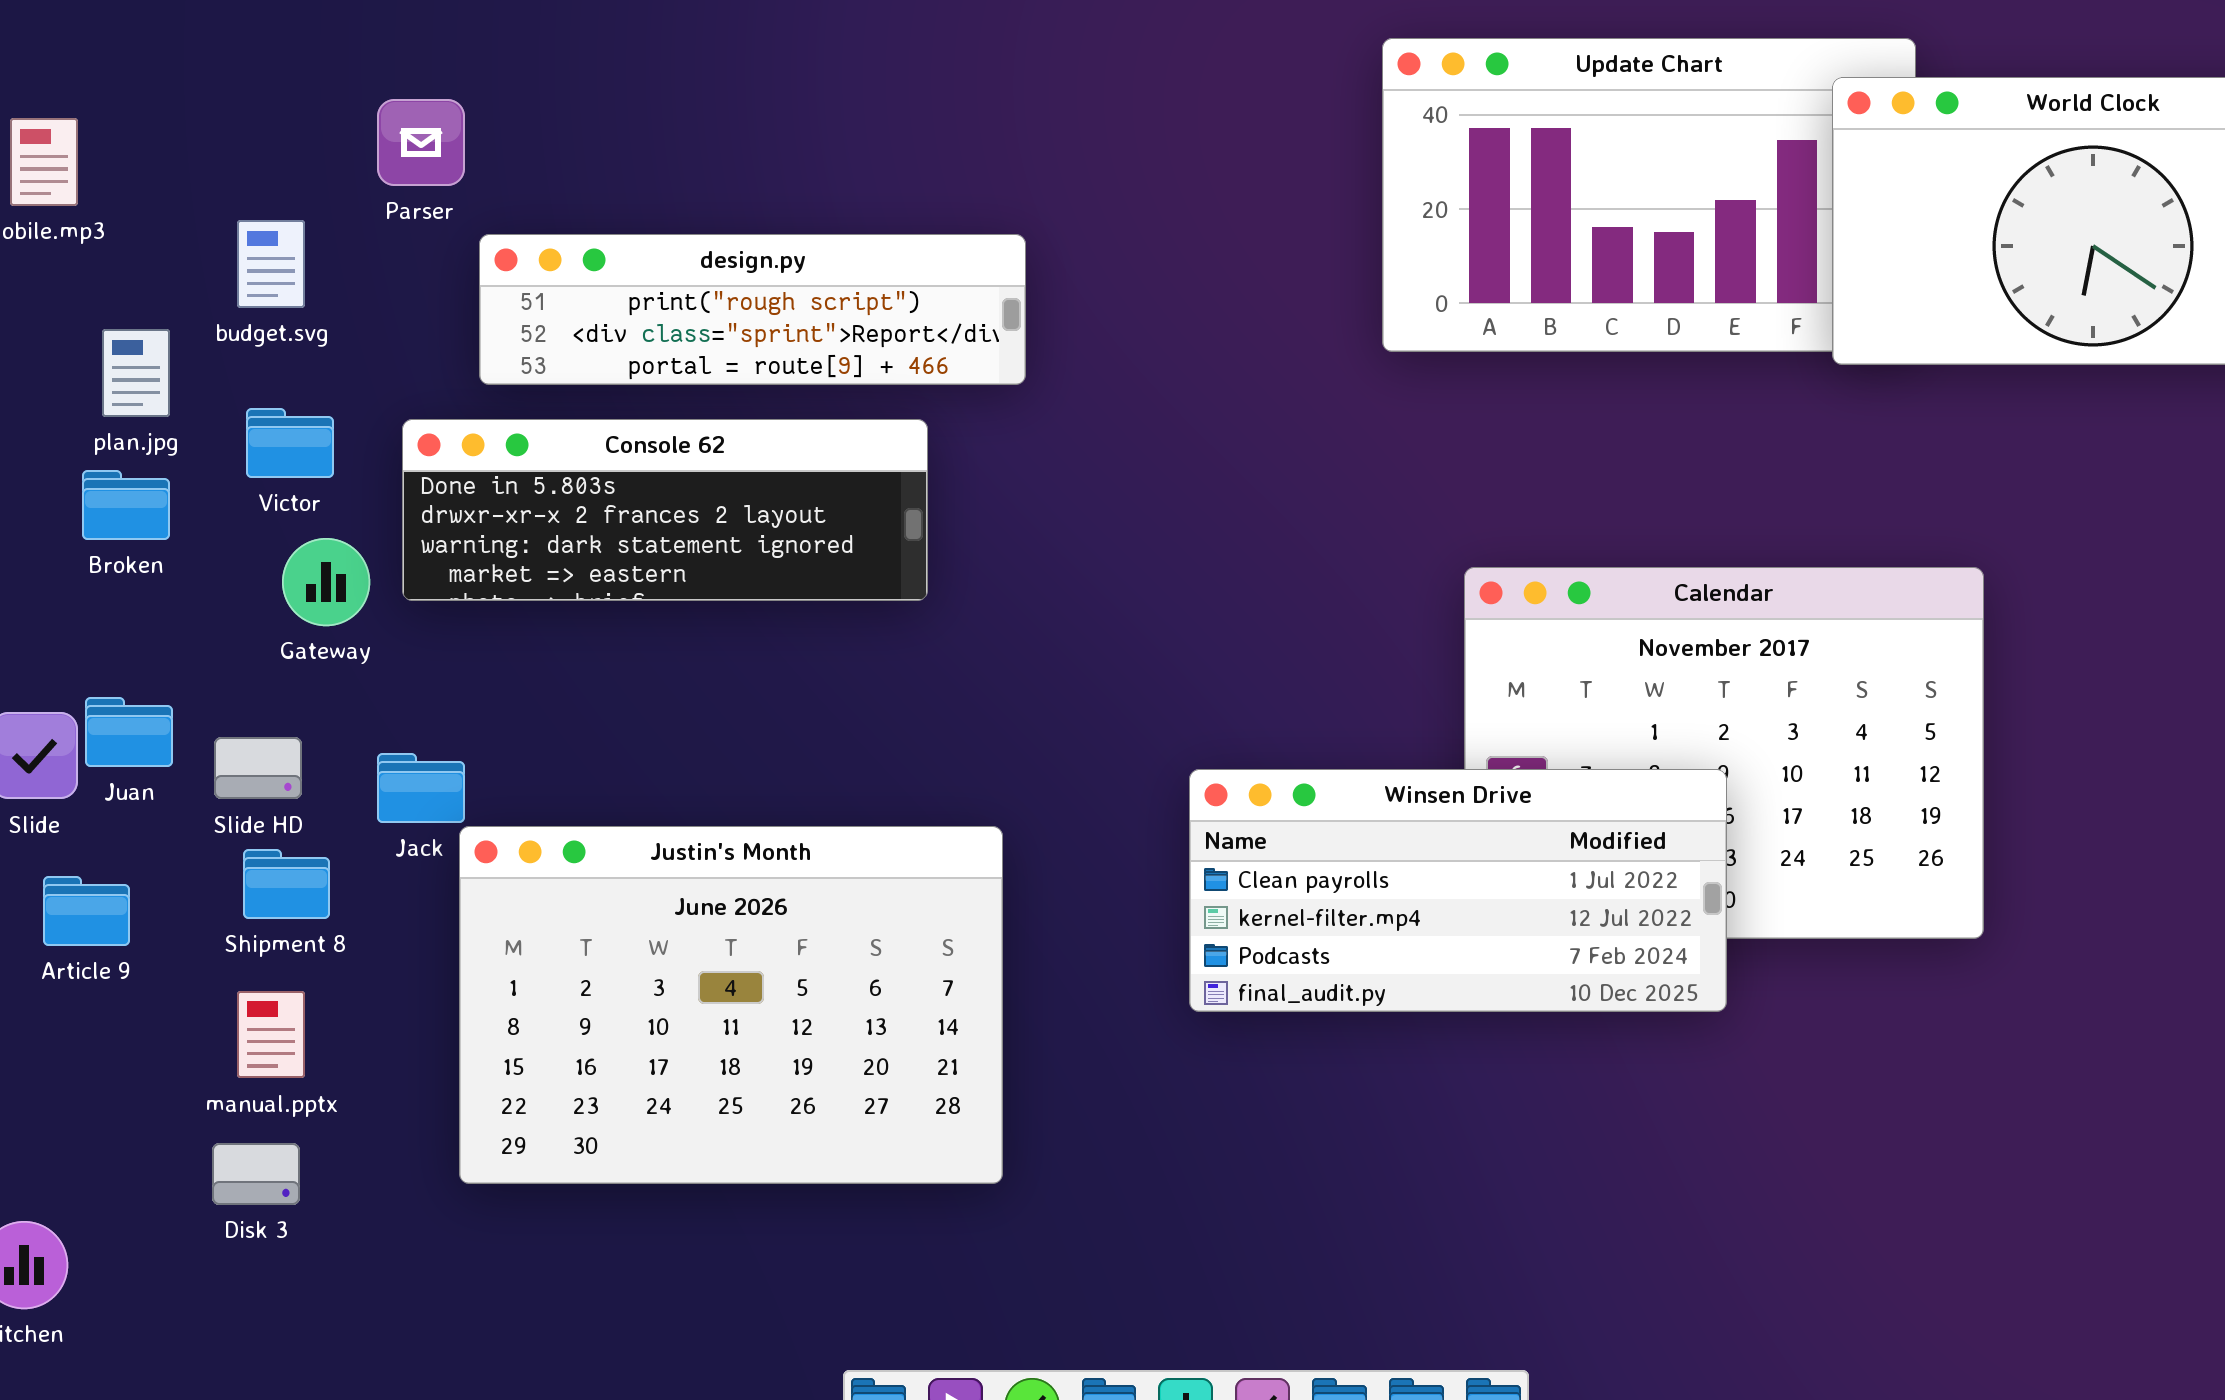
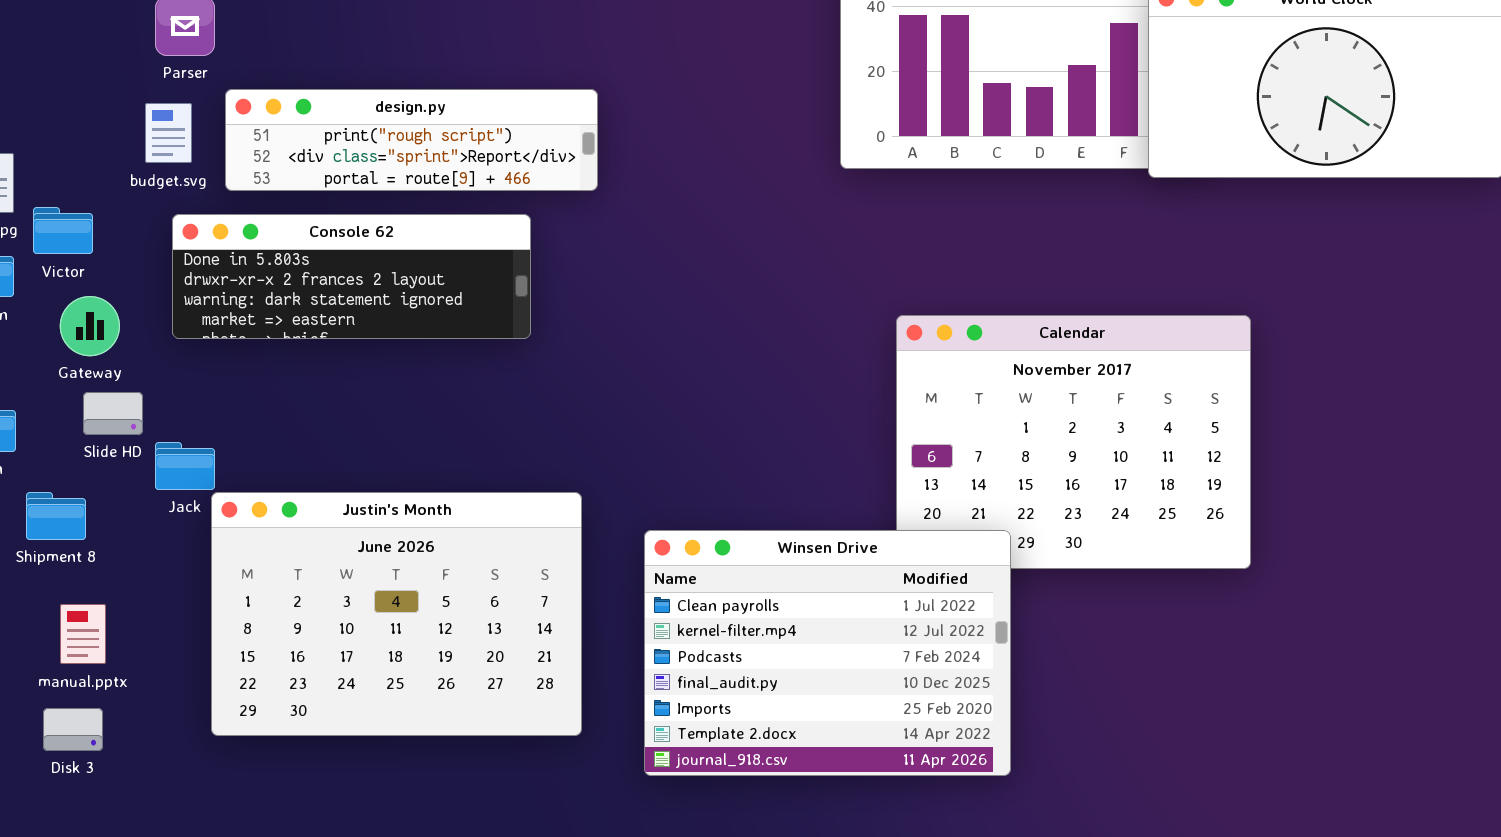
budget.svg: [237,220,305,308] -> [145,103,192,163], moved
Victor: [246,408,334,478] -> [33,207,93,254], moved
Gateway: [282,538,370,626] -> [60,296,120,356], moved
Slide HD: [214,737,302,799] -> [83,392,143,435], moved
Winsen Drive: [1189,769,1727,1012] -> [644,530,1011,776], moved, resized
Shipment 8: [243,849,330,919] -> [26,492,86,540], moved

